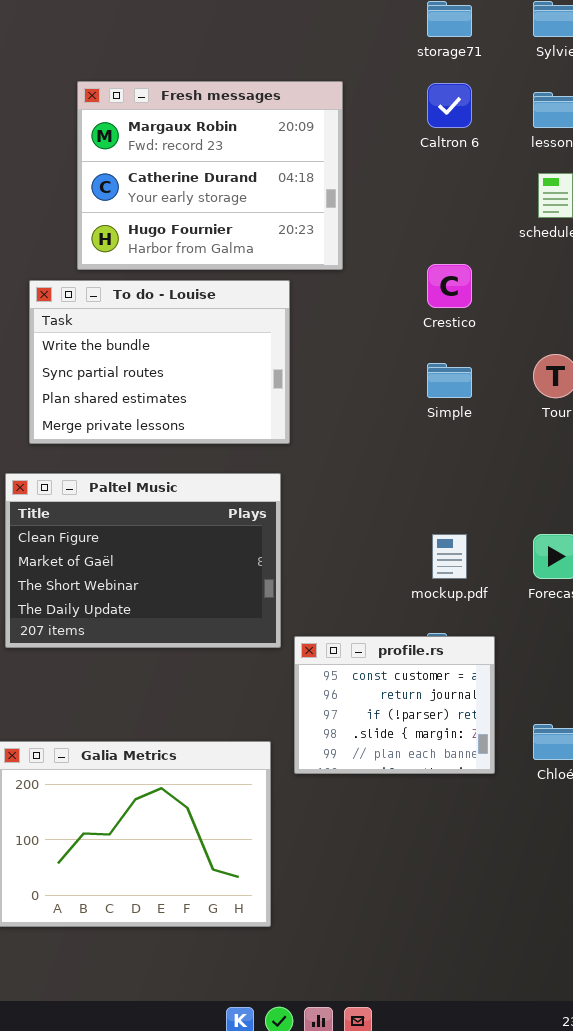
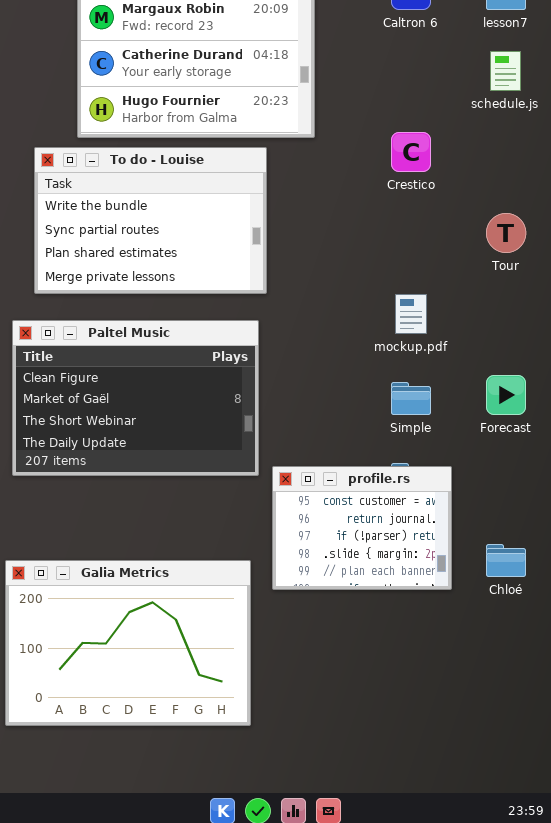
Simple: [427,363,472,398] -> [391,382,431,415], moved
mockup.pdf: [432,534,467,579] -> [395,294,427,334], moved

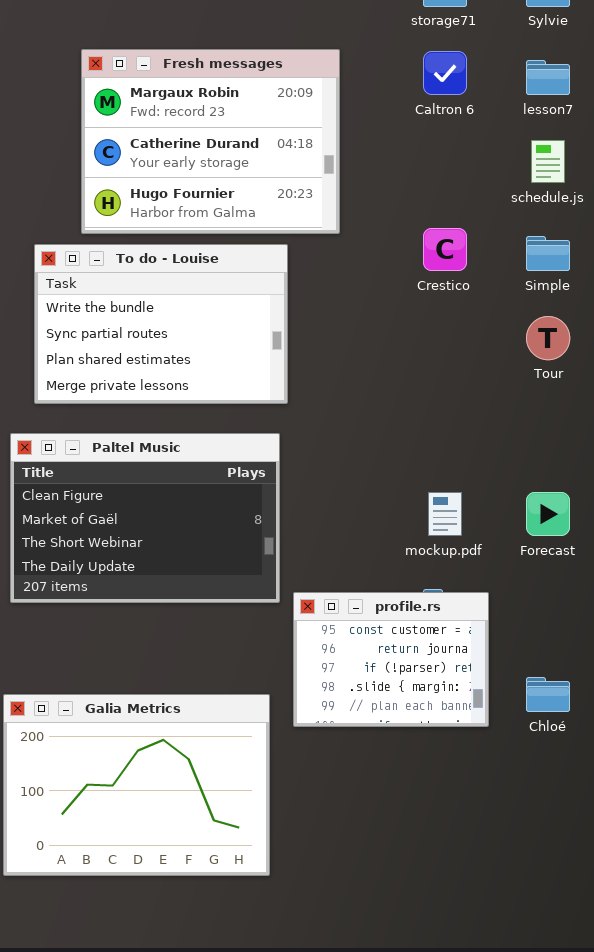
mockup.pdf: [395,294,427,334] -> [428,492,462,536], moved
Simple: [391,382,431,415] -> [526,236,570,271], moved

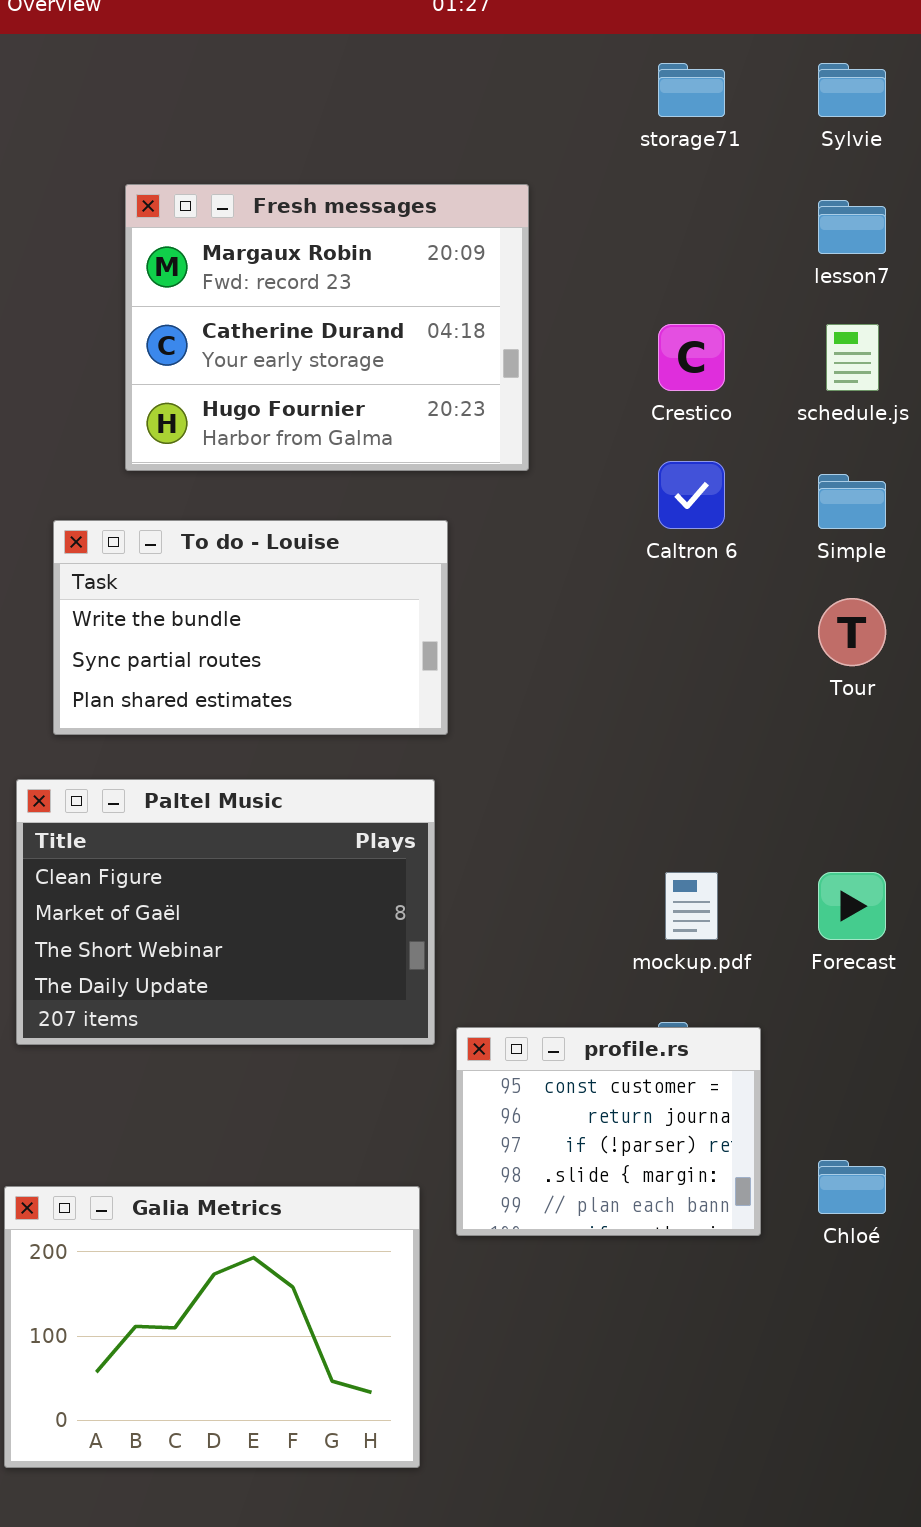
Caltron 6: [423,51,467,95] -> [658,461,725,529], moved
Crestico: [423,228,467,271] -> [658,324,725,391], moved
To do - Louise: [34,244,288,404] -> [53,520,448,735], resized

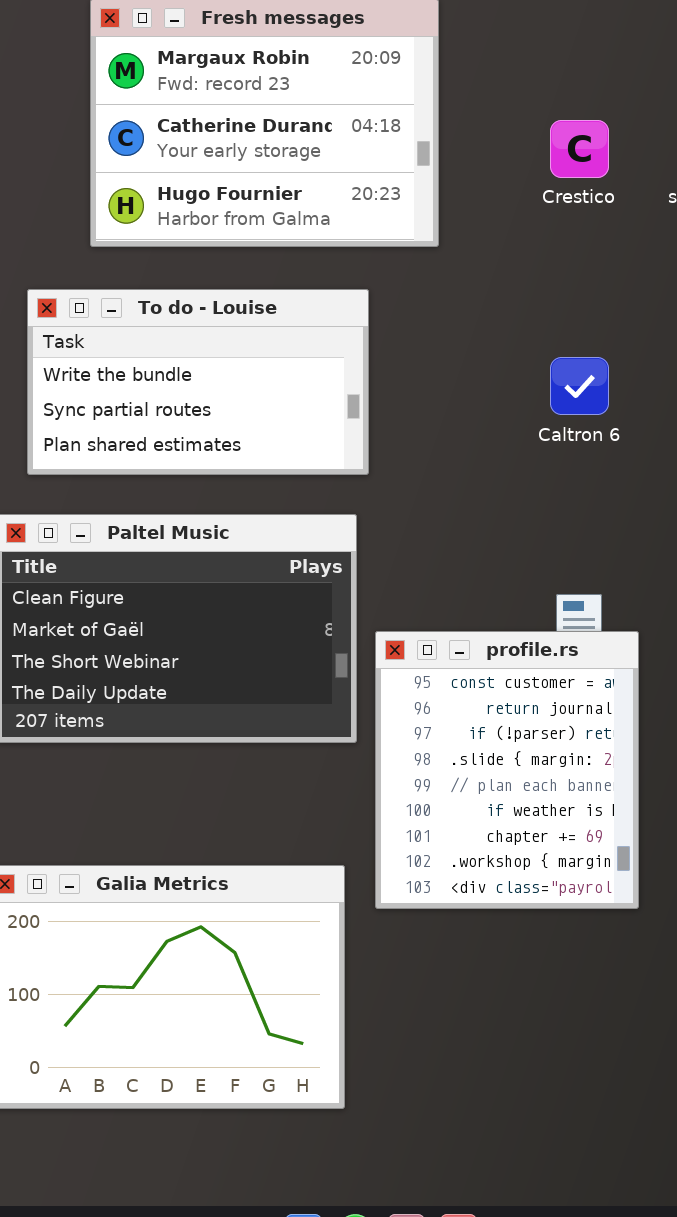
Caltron 6: [658,461,725,529] -> [550,357,609,415], moved
profile.rs: [456,1027,761,1236] -> [375,631,639,909], resized

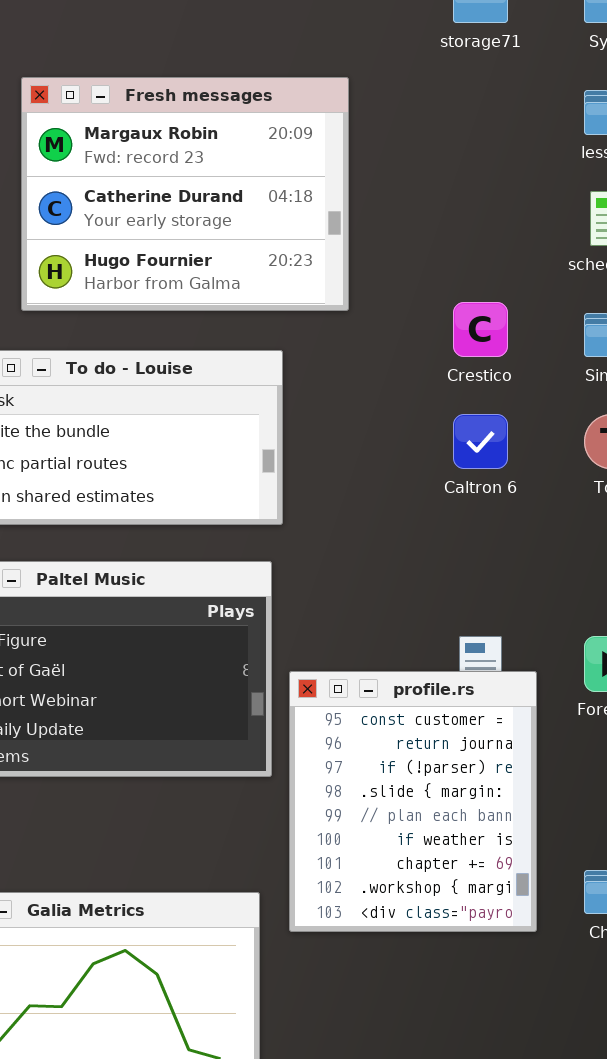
Crestico: [550,120,609,178] -> [453,302,508,357], moved

